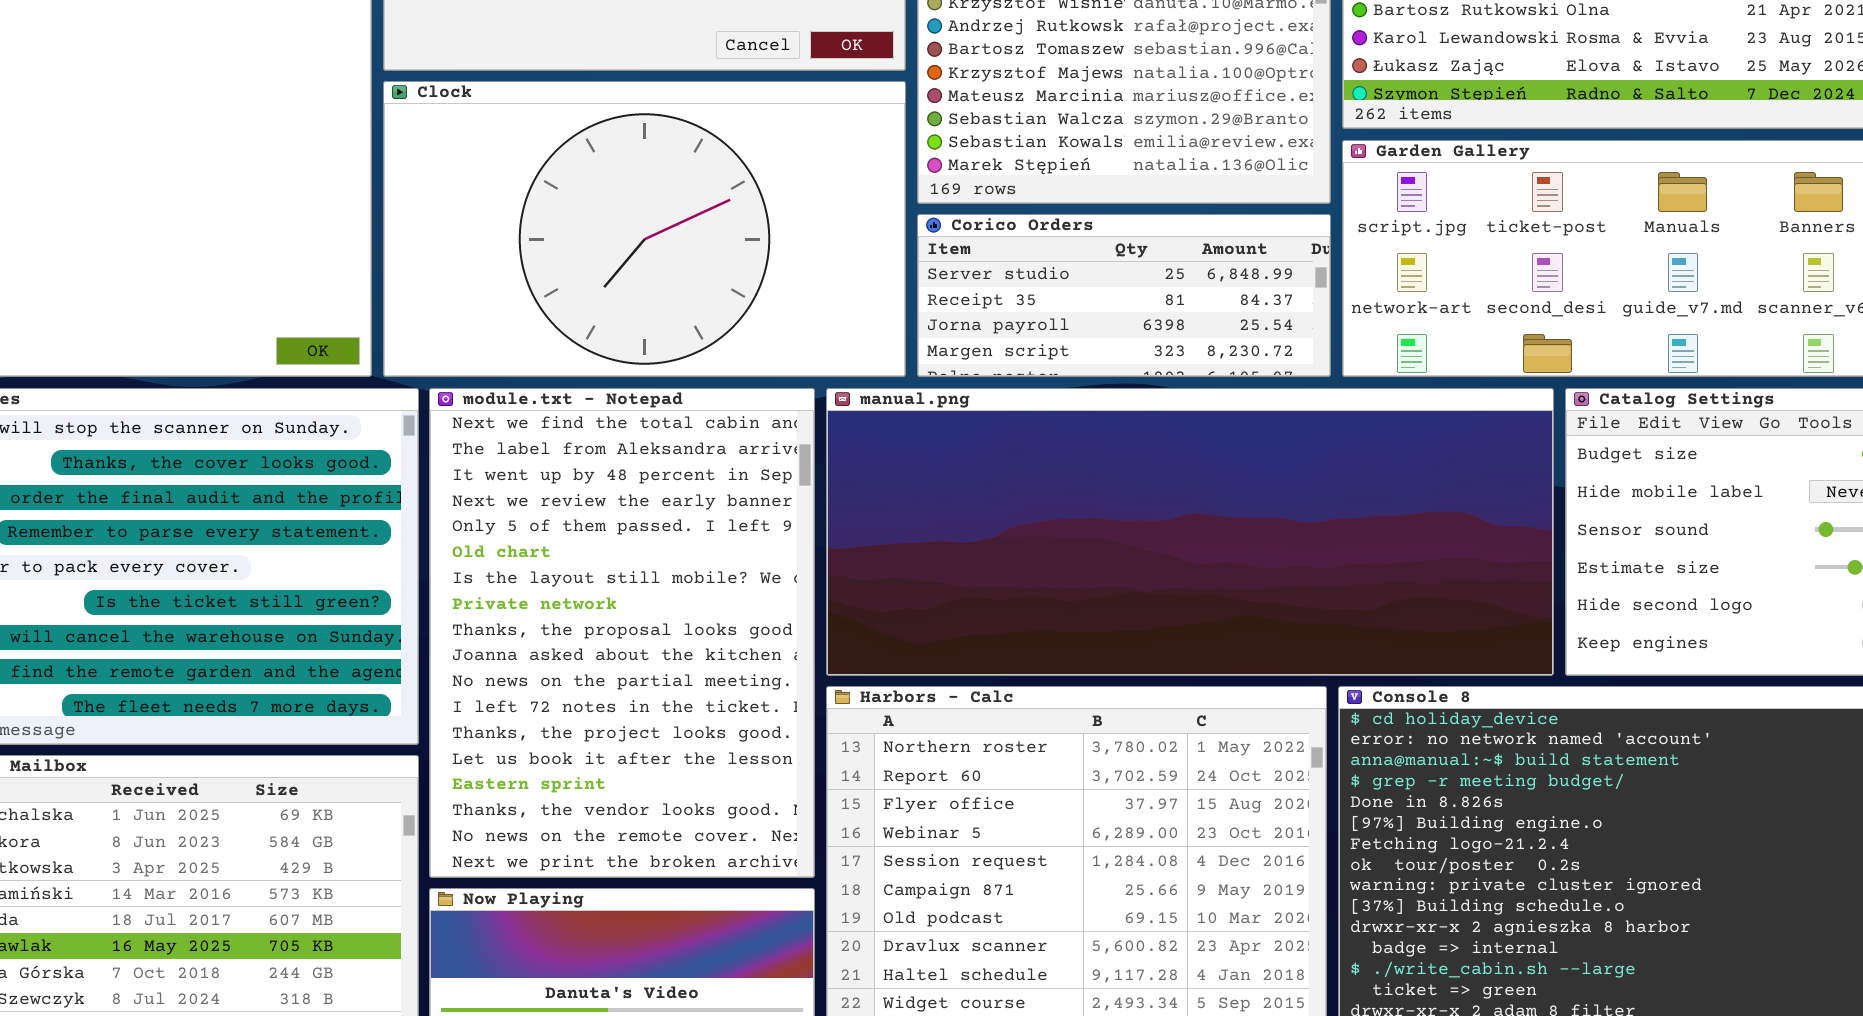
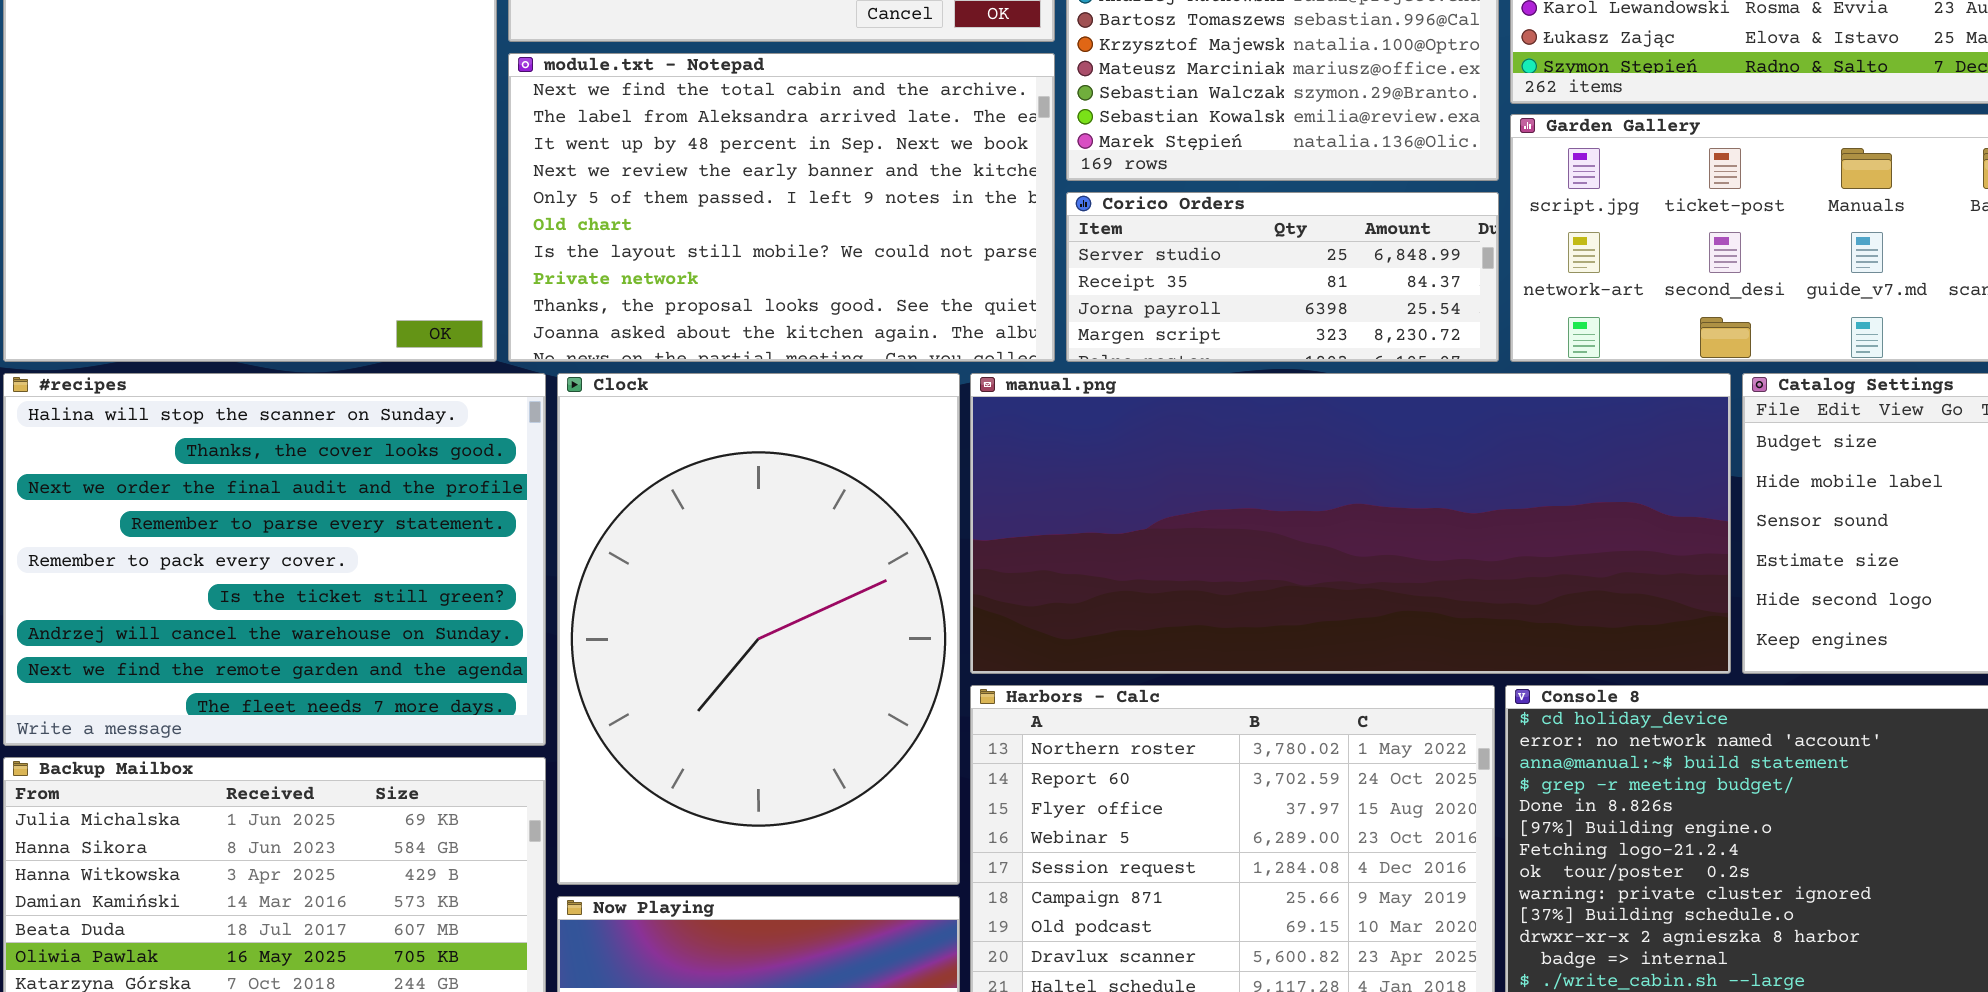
Clock: [383,81,906,377] -> [557,373,960,885], moved, resized
module.txt - Notepad: [429,388,815,878] -> [508,53,1055,362], moved, resized

